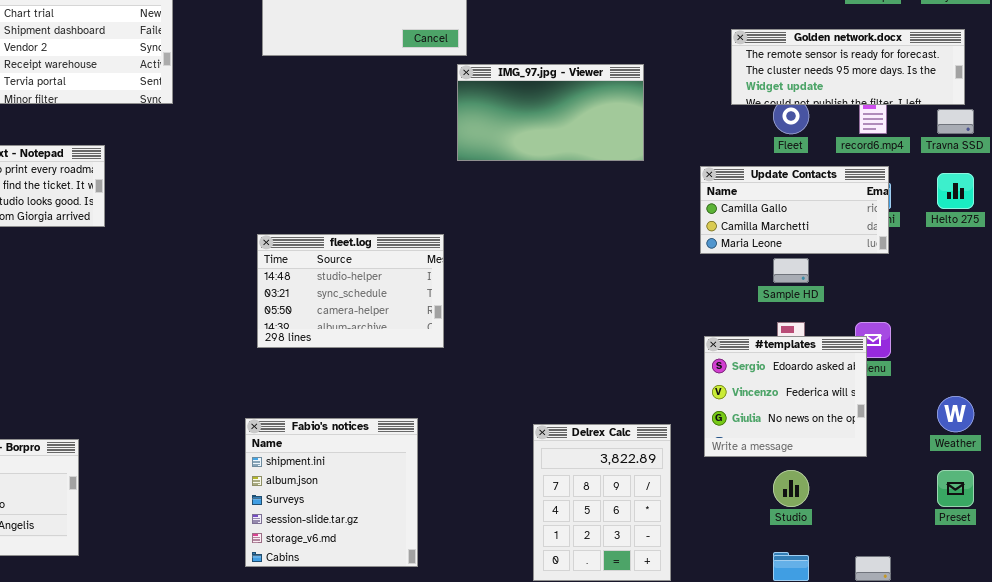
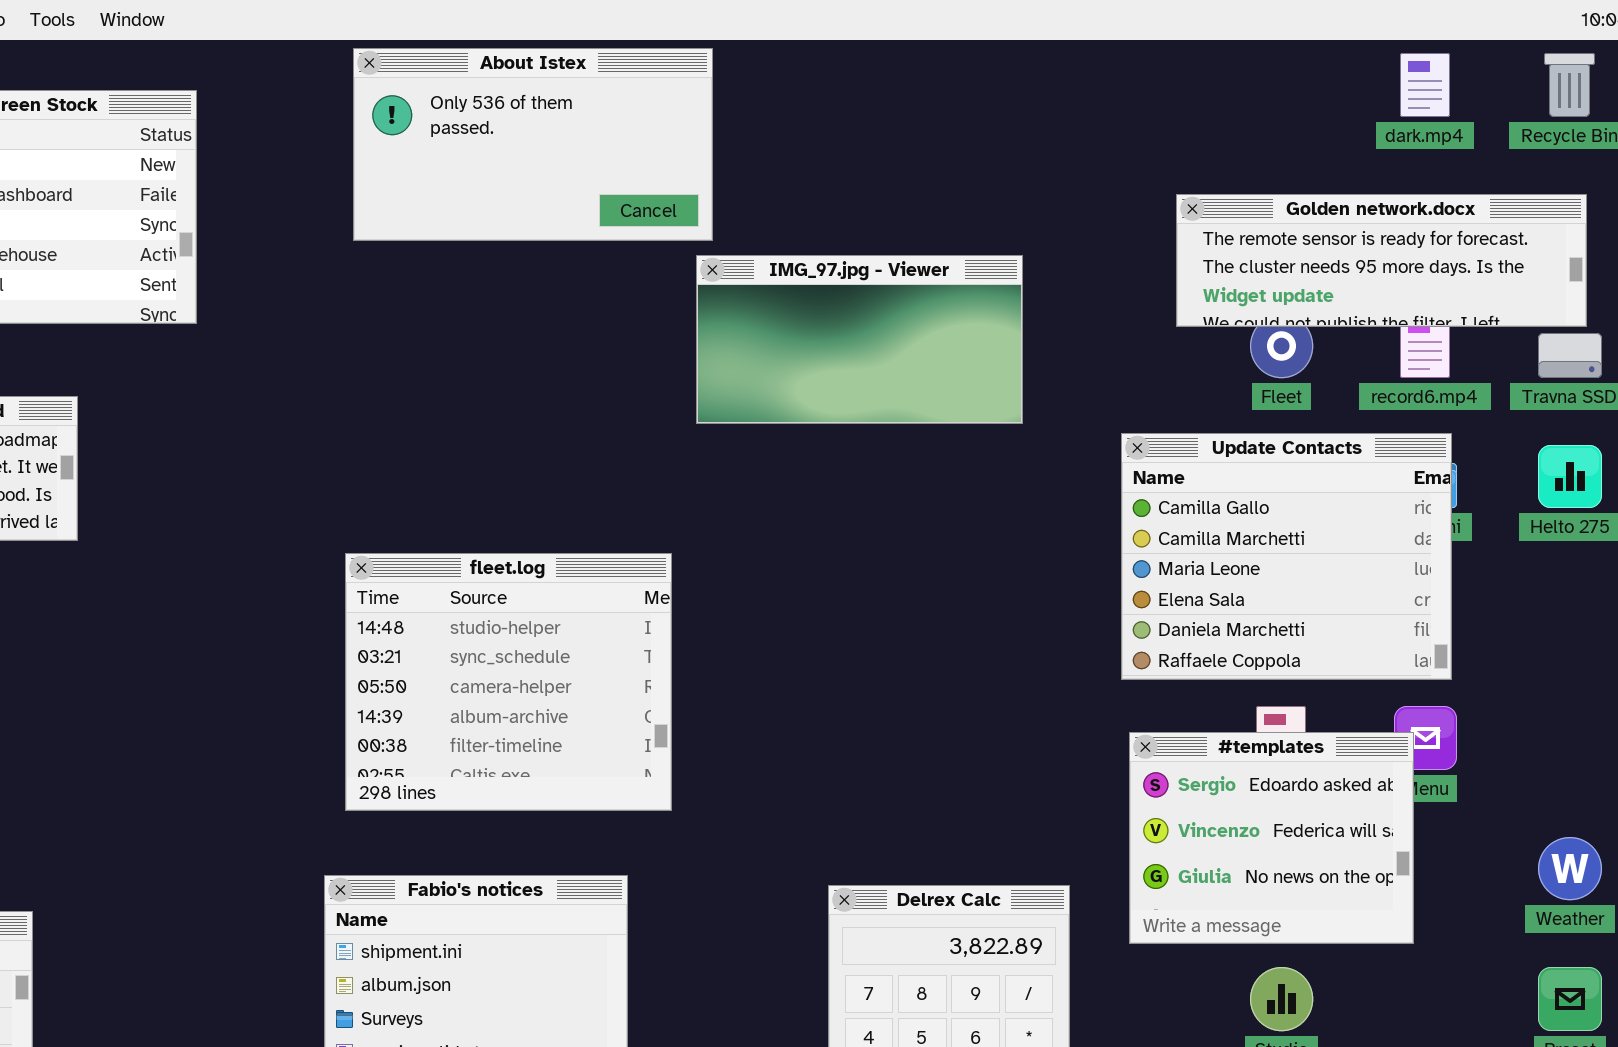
Update Contacts: [700,166,889,254] -> [1121,433,1452,680], resized
fleet.log: [257,234,444,348] -> [345,553,672,811], resized

